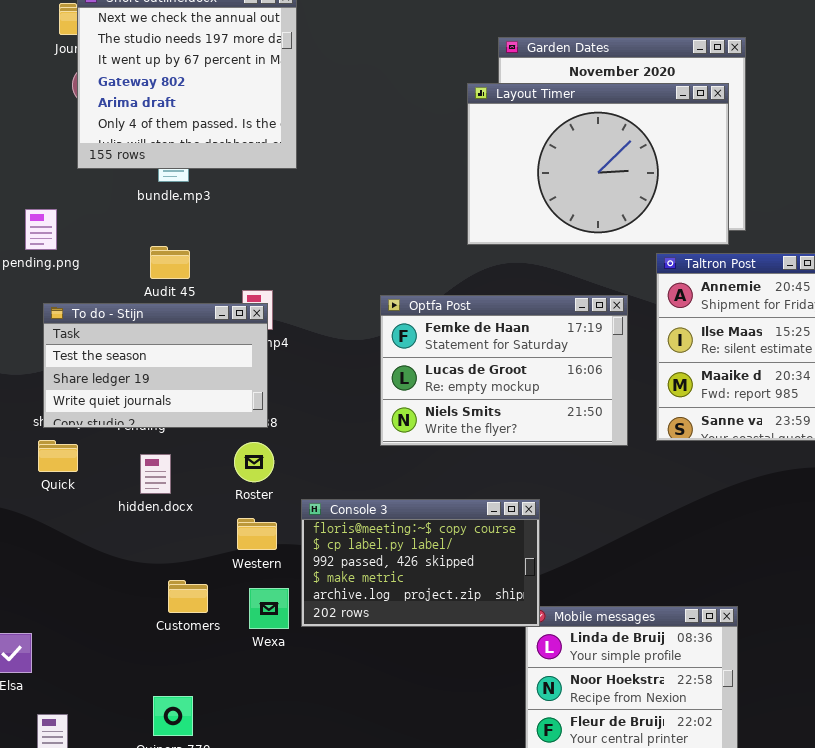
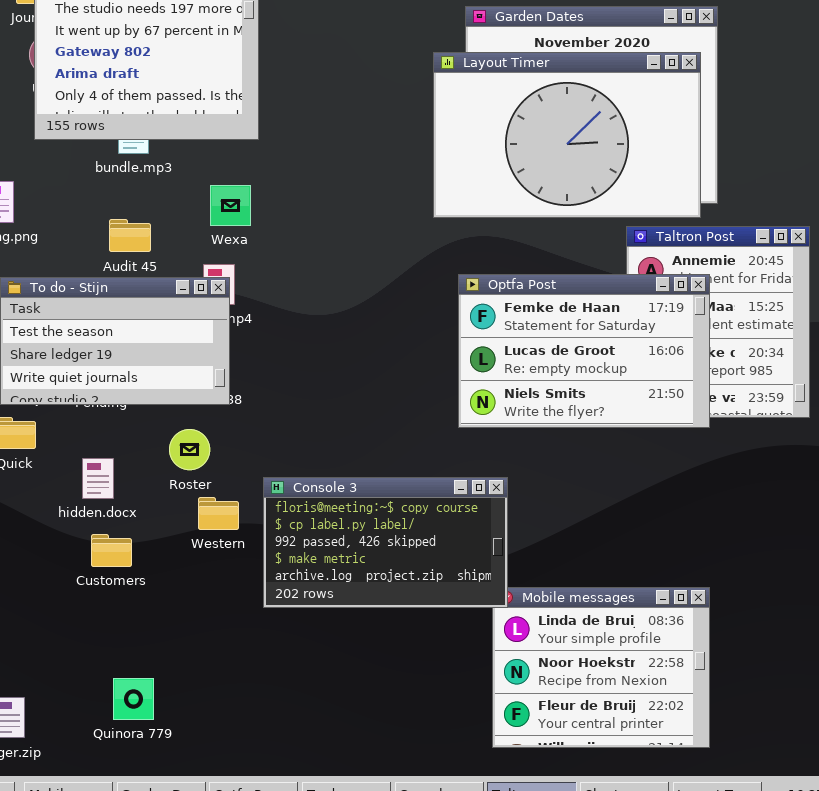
Optfa Post: [380,295,628,446] -> [458,274,710,428], moved
Roster: [234,442,274,482] -> [169,429,210,470], moved
hidden.docx: [140,454,171,494] -> [82,458,114,499], moved
Customers: [168,580,208,613] -> [91,534,132,567], moved
Wexa: [249,588,289,629] -> [210,185,251,226], moved

